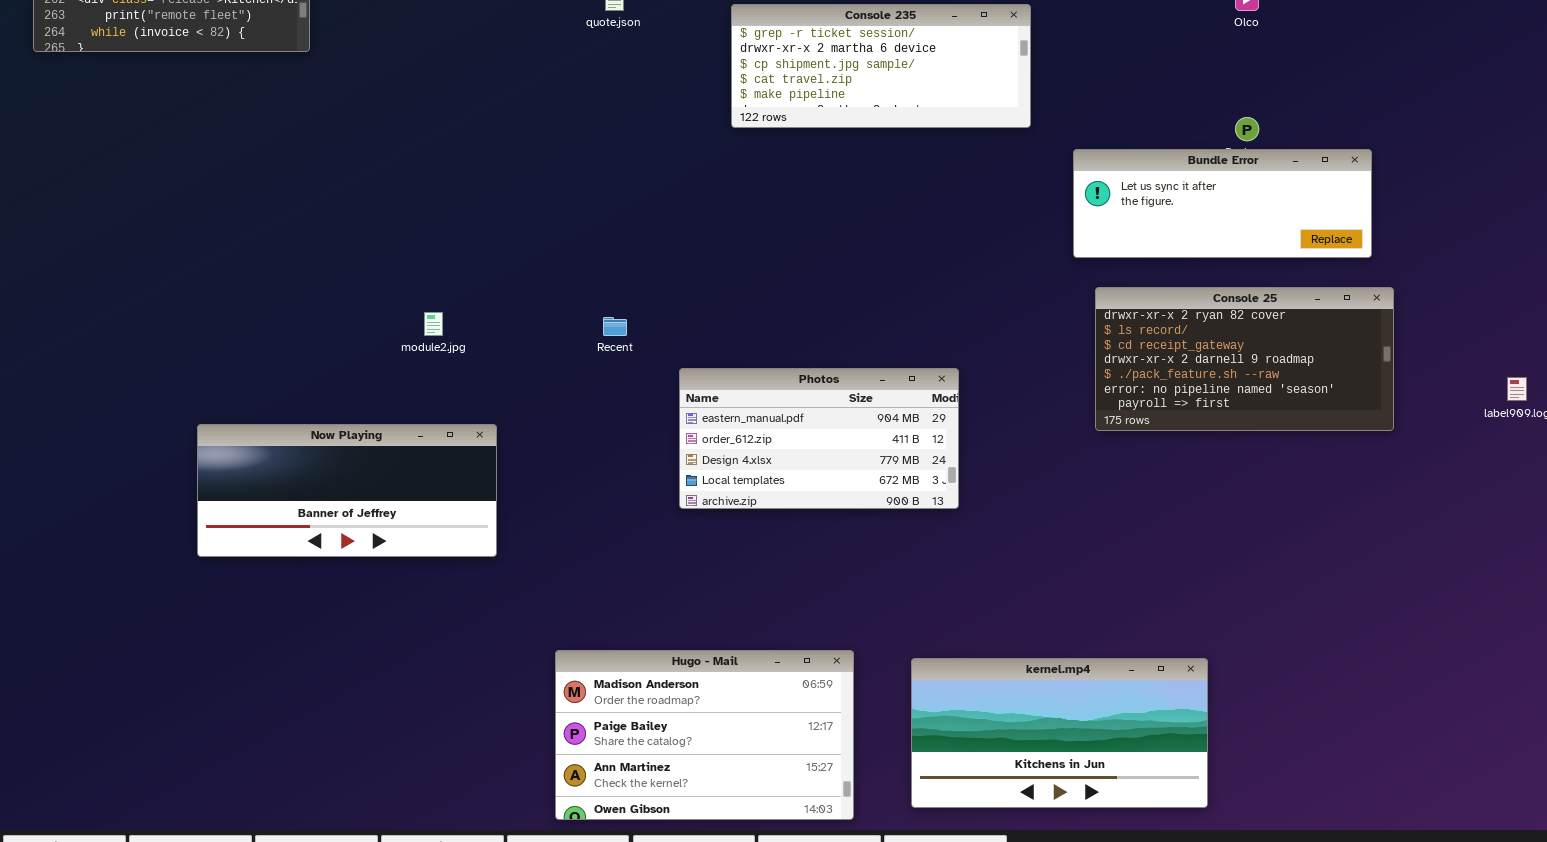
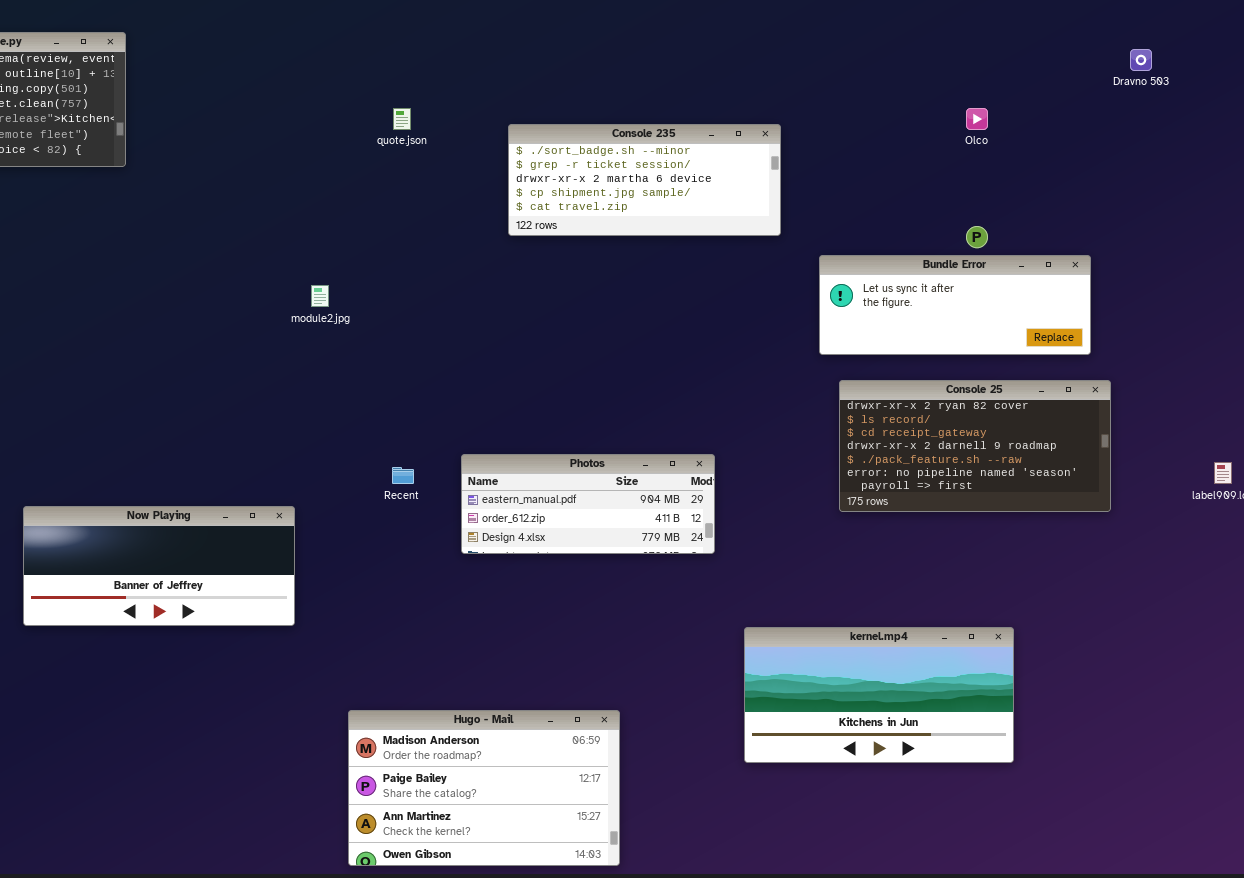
Console 235: [731,4,1031,128] -> [508,124,781,236], scrolled up 1 row
module2.jpg: [424,312,443,336] -> [311,285,329,307], moved
Recent: [603,317,627,336] -> [392,467,414,484], moved
Photos: [679,368,959,509] -> [461,454,715,554], resized
kernel.mp4: [911,658,1208,808] -> [744,627,1014,763], moved

